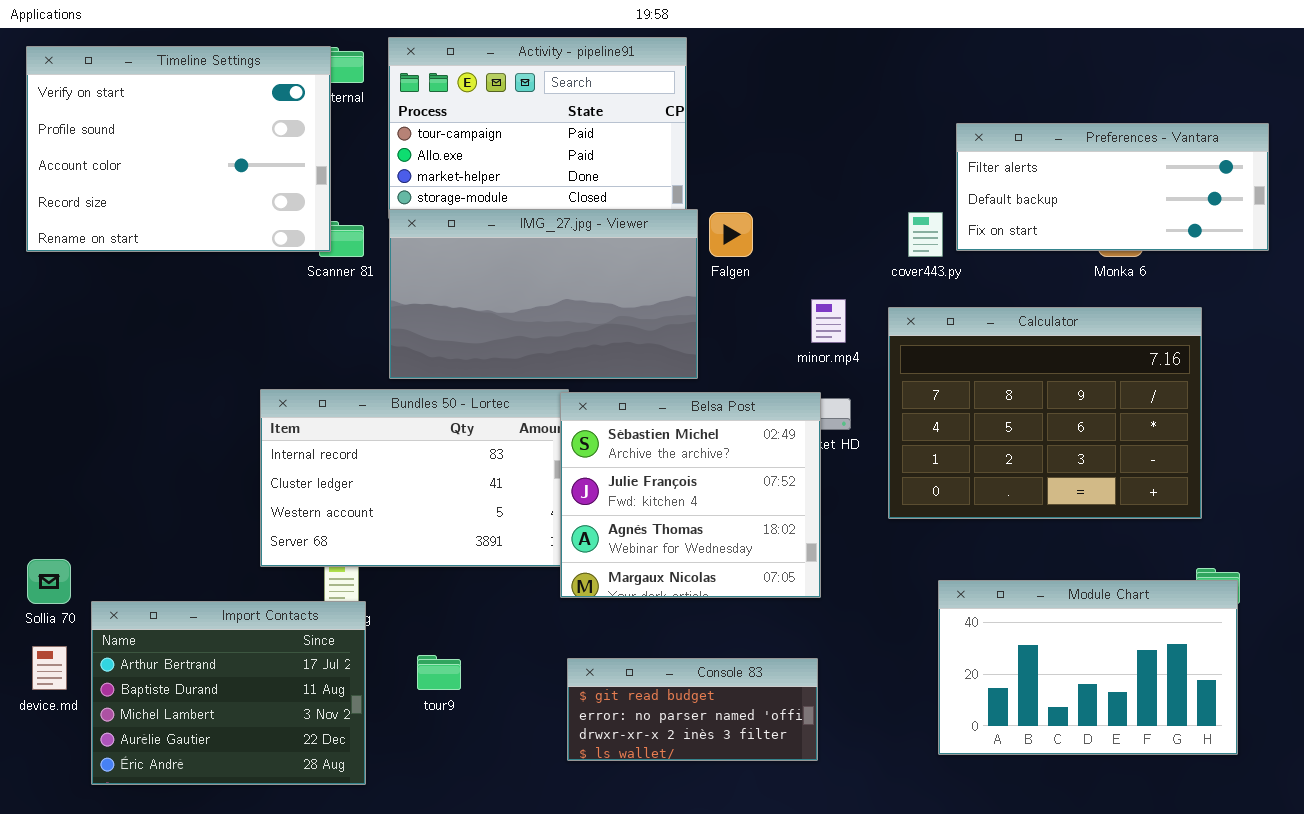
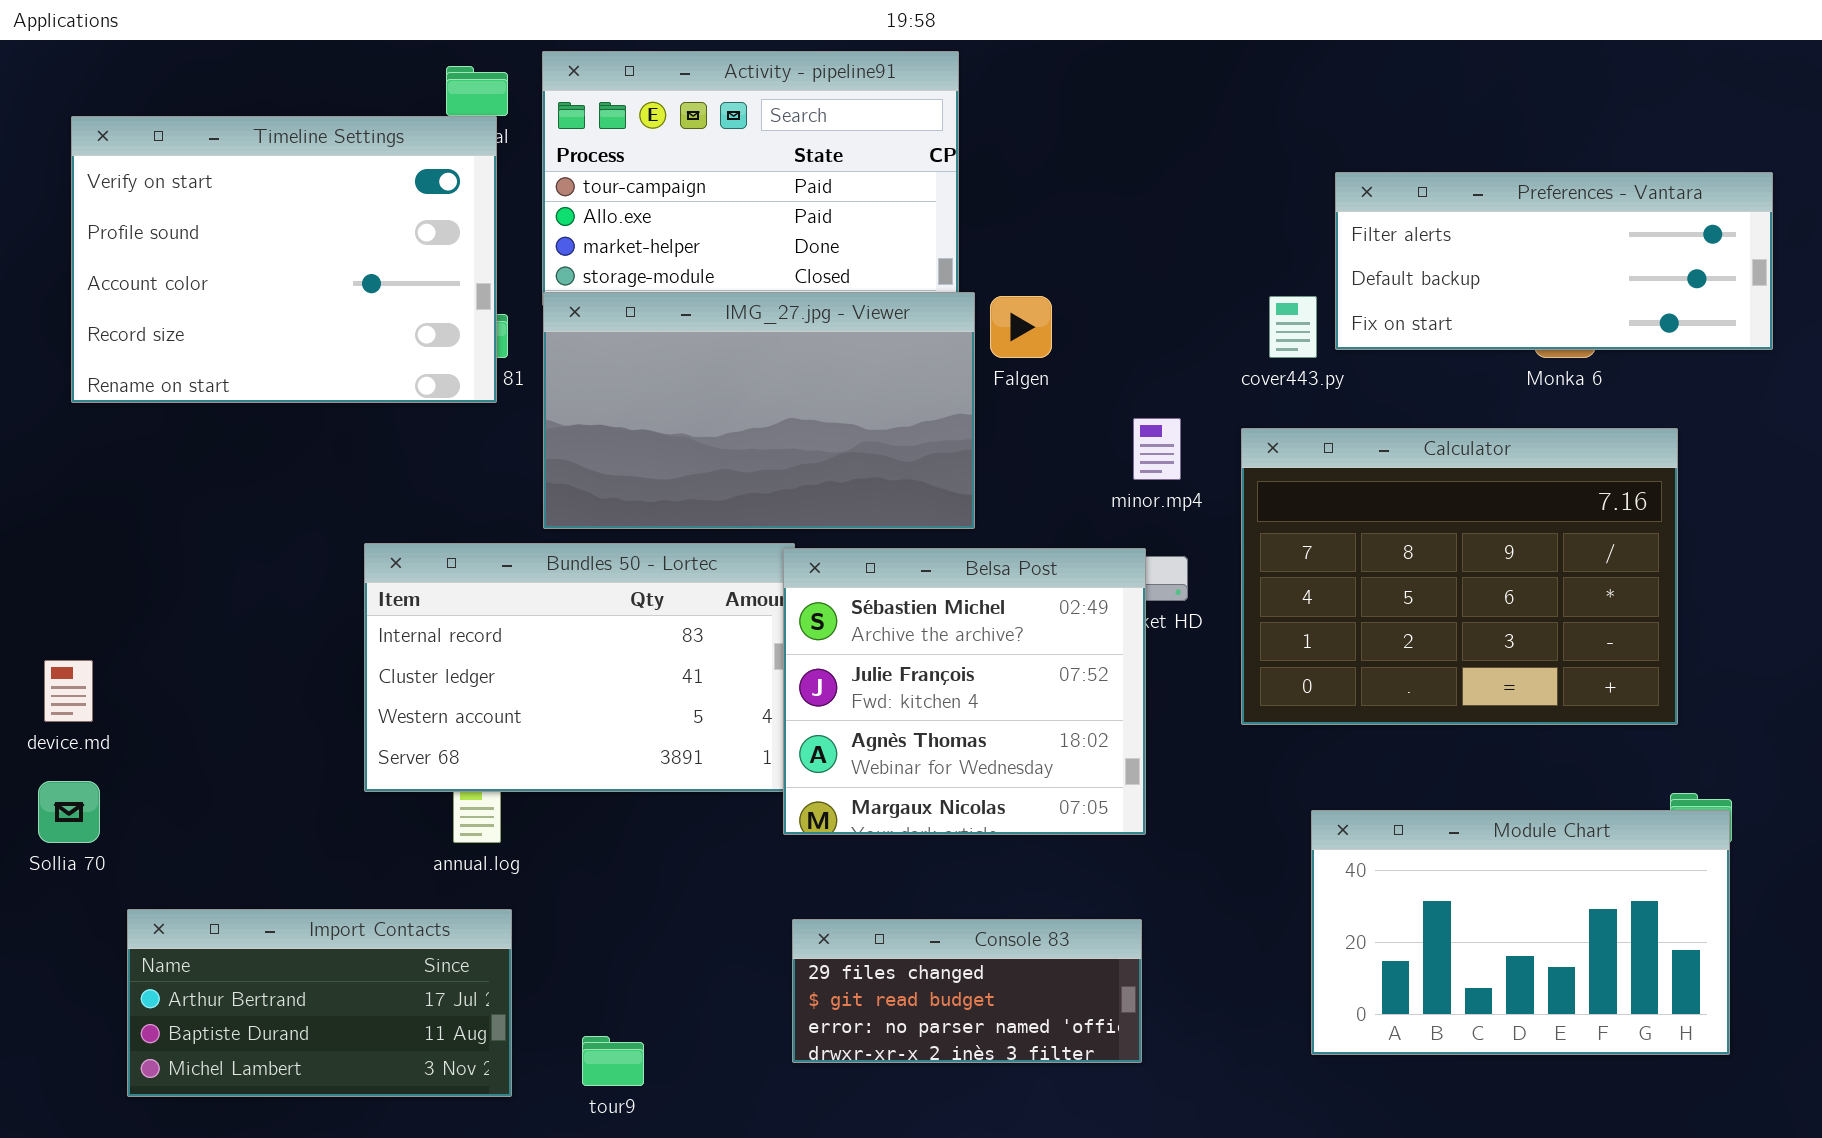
Timeline Settings: [26,46,331,252] -> [71,116,497,403], moved
Import Contacts: [91,601,366,785] -> [127,909,512,1097], resized
device.md: [32,646,67,690] -> [44,660,93,722], moved
tour9: [417,655,461,690] -> [582,1036,644,1086], moved
Console 83: [567,658,818,761] -> [792,919,1142,1063], scrolled up 1 row

